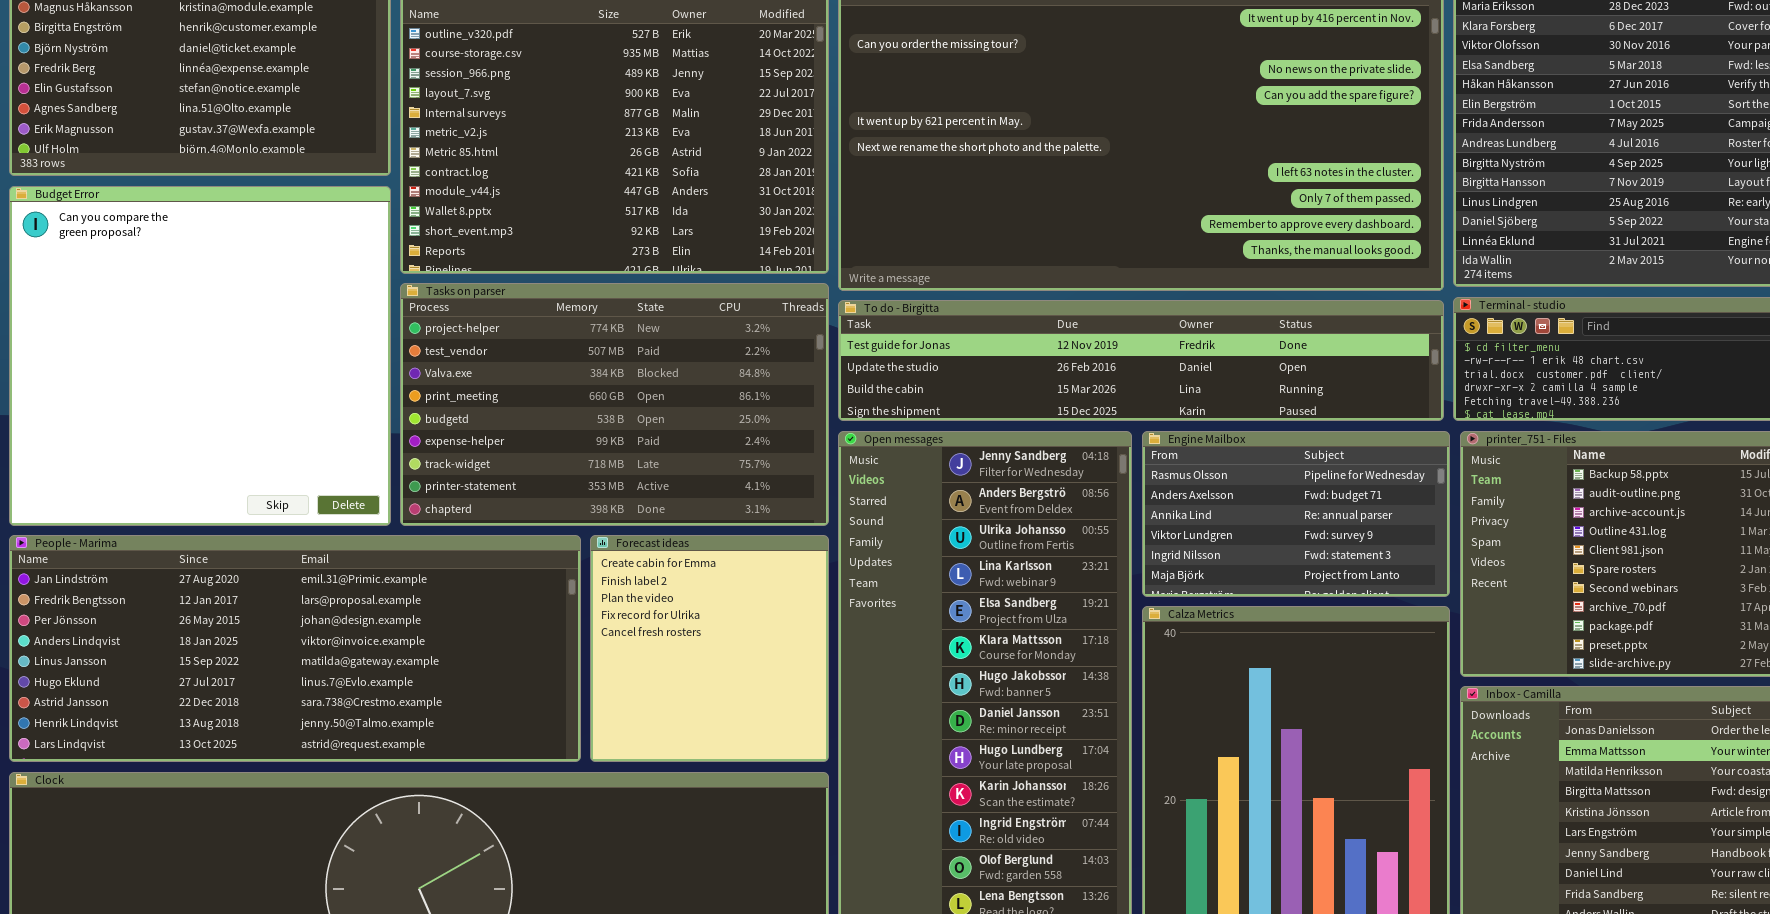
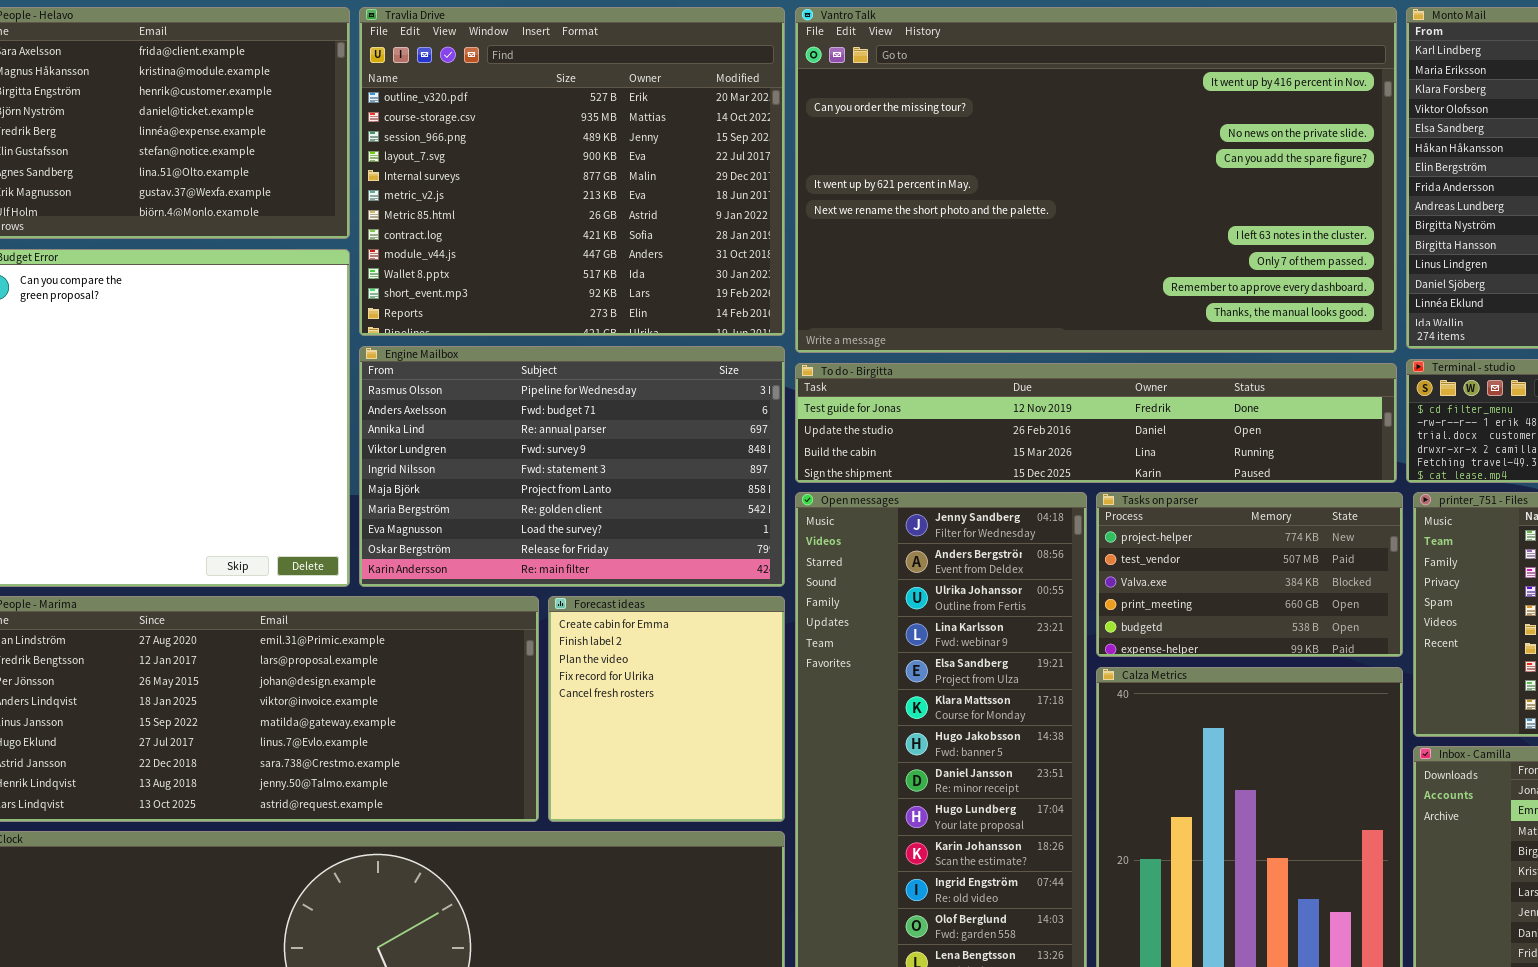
Tasks on parser: [400,283,829,526] -> [1096,492,1403,657], moved, resized
Engine Mailbox: [1142,431,1450,597] -> [359,346,785,587], moved, resized

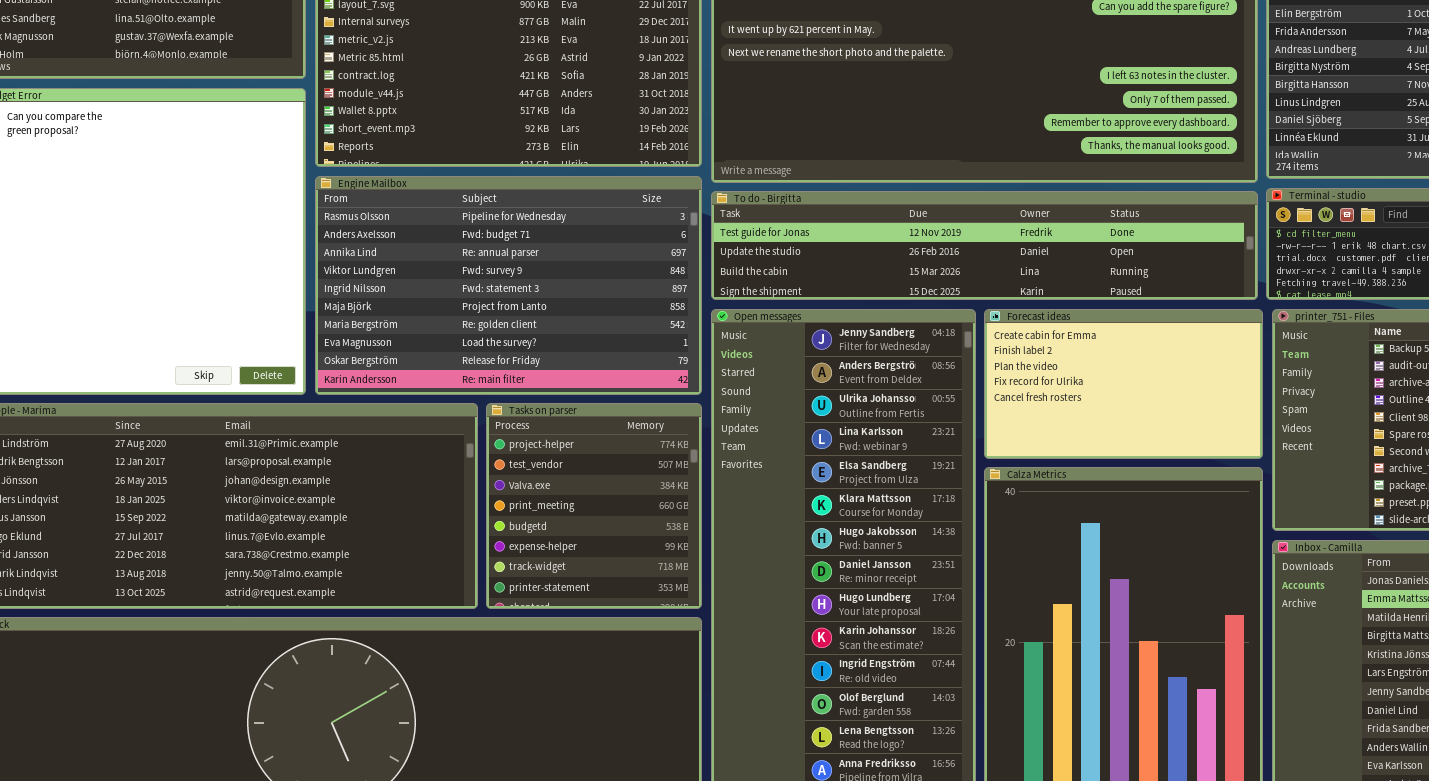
Tasks on parser: [1096,492,1403,657] -> [486,403,702,609], moved, resized
Forecast ideas: [548,596,785,822] -> [984,309,1263,459], moved, resized

